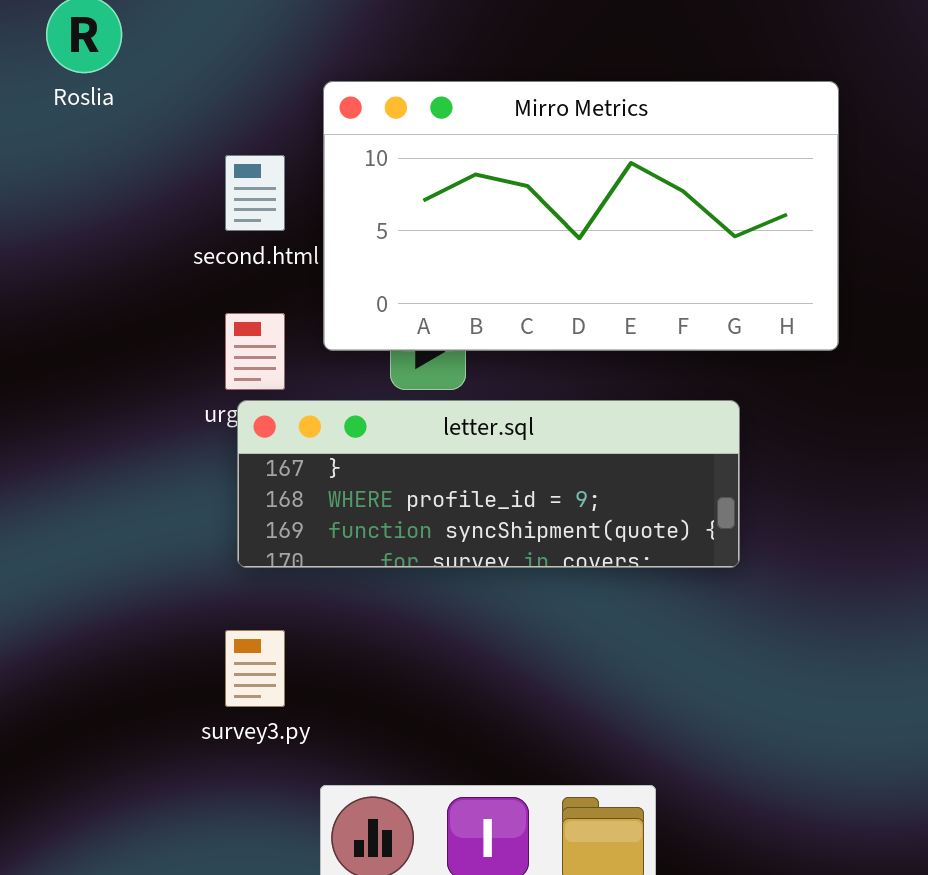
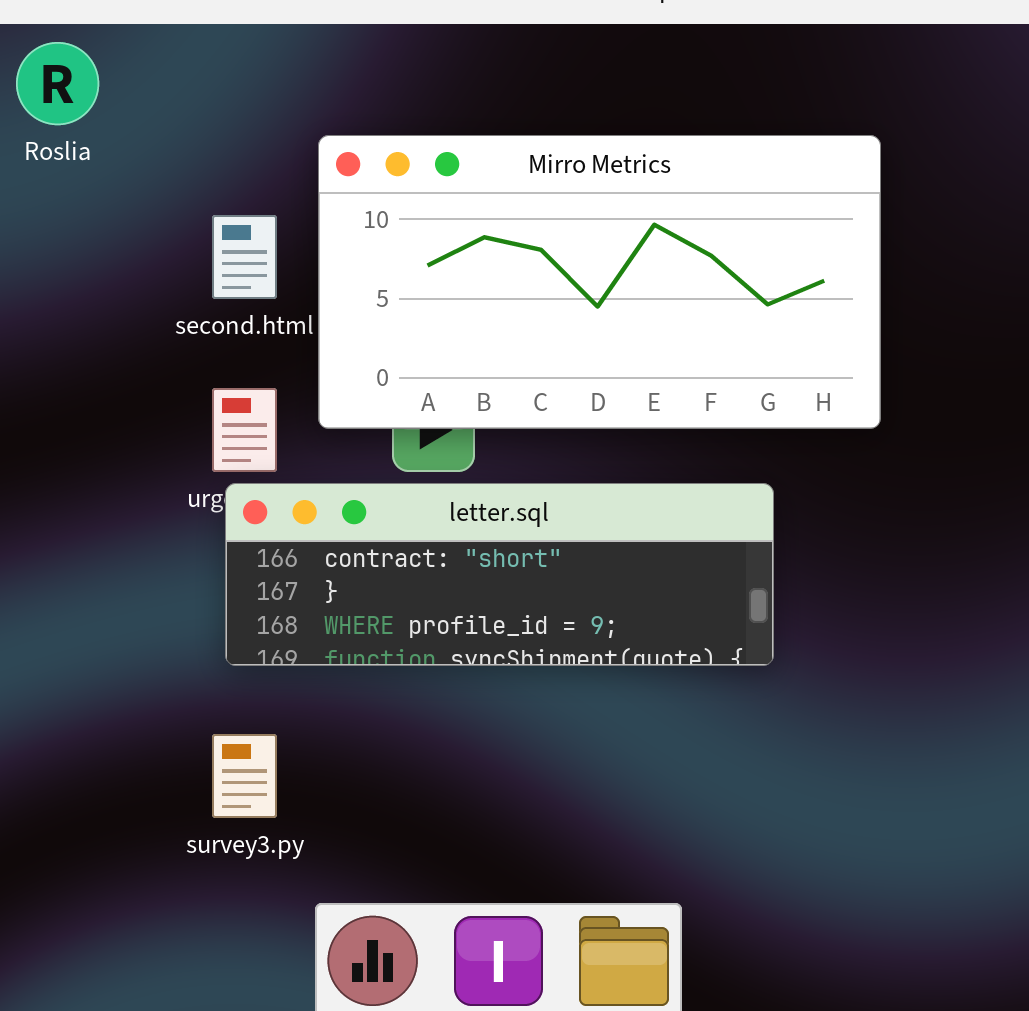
letter.sql: [237,400,740,568] -> [225,483,774,666], scrolled up 1 row

